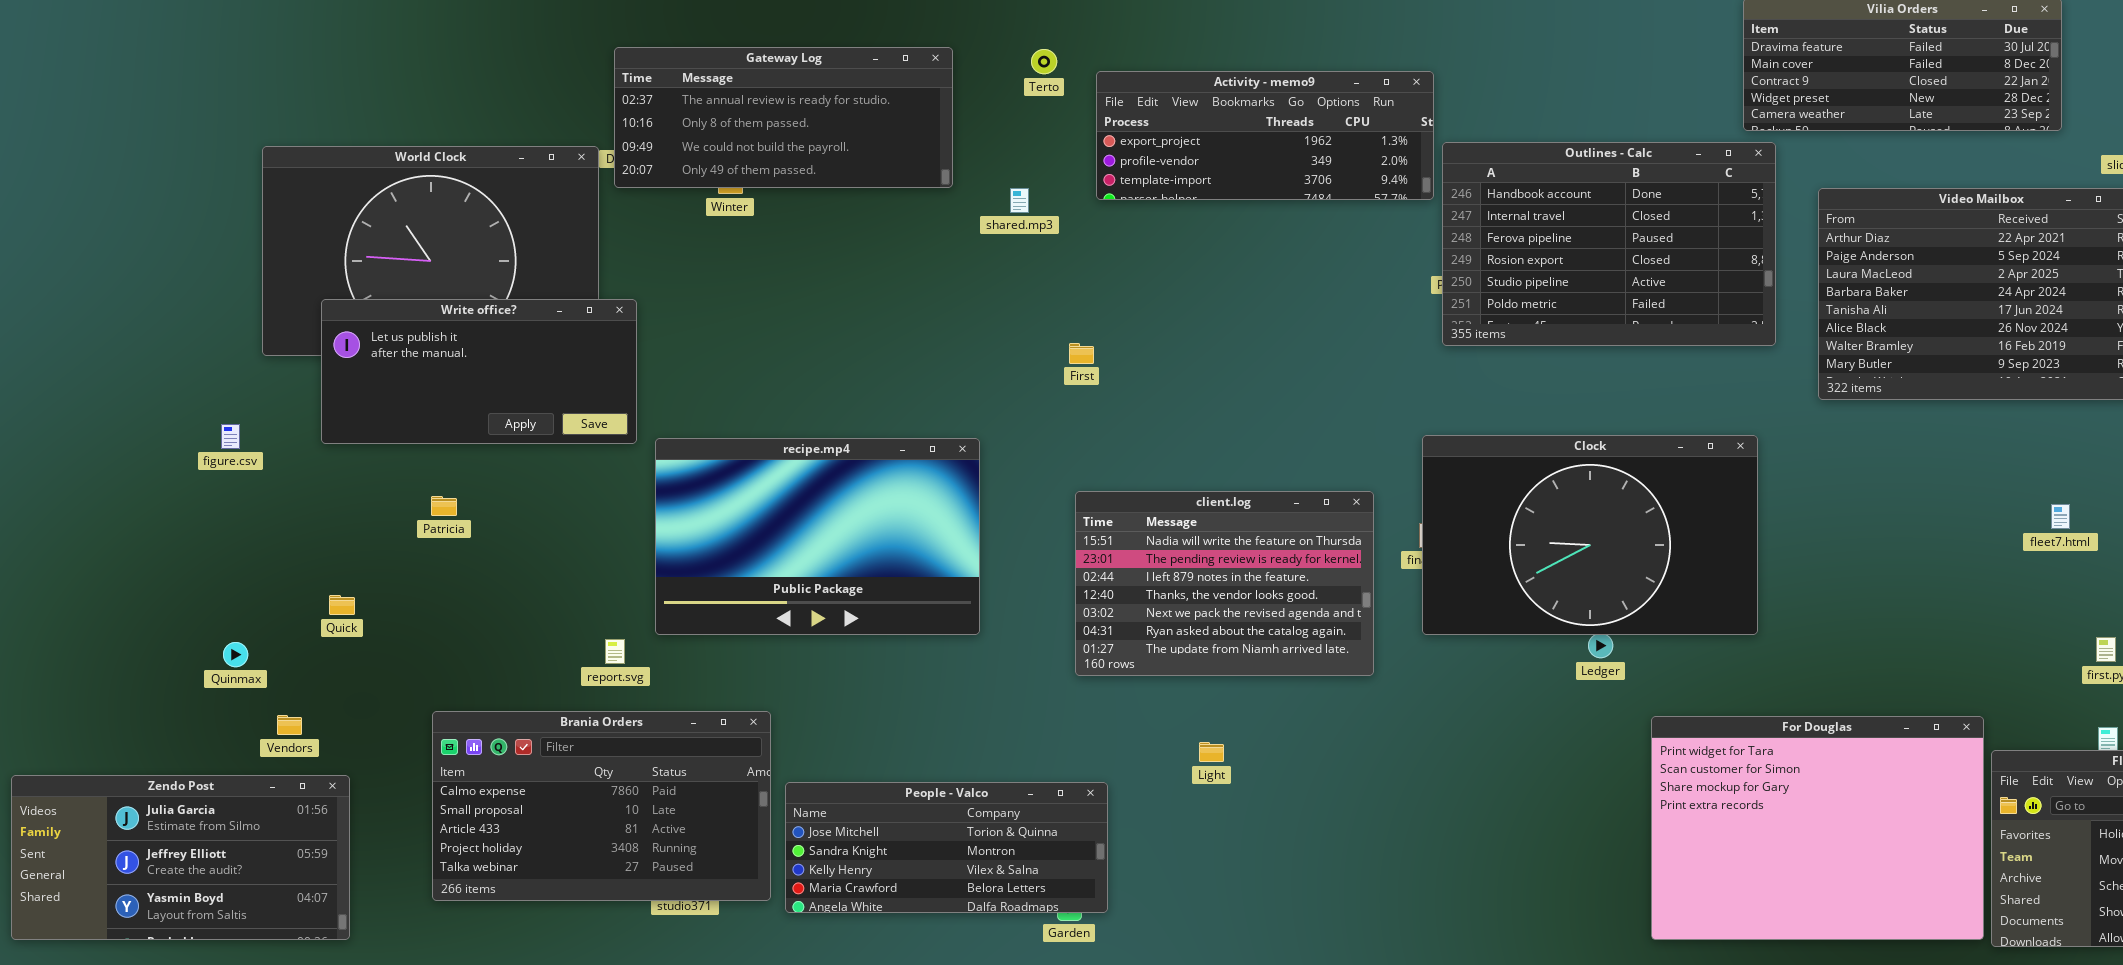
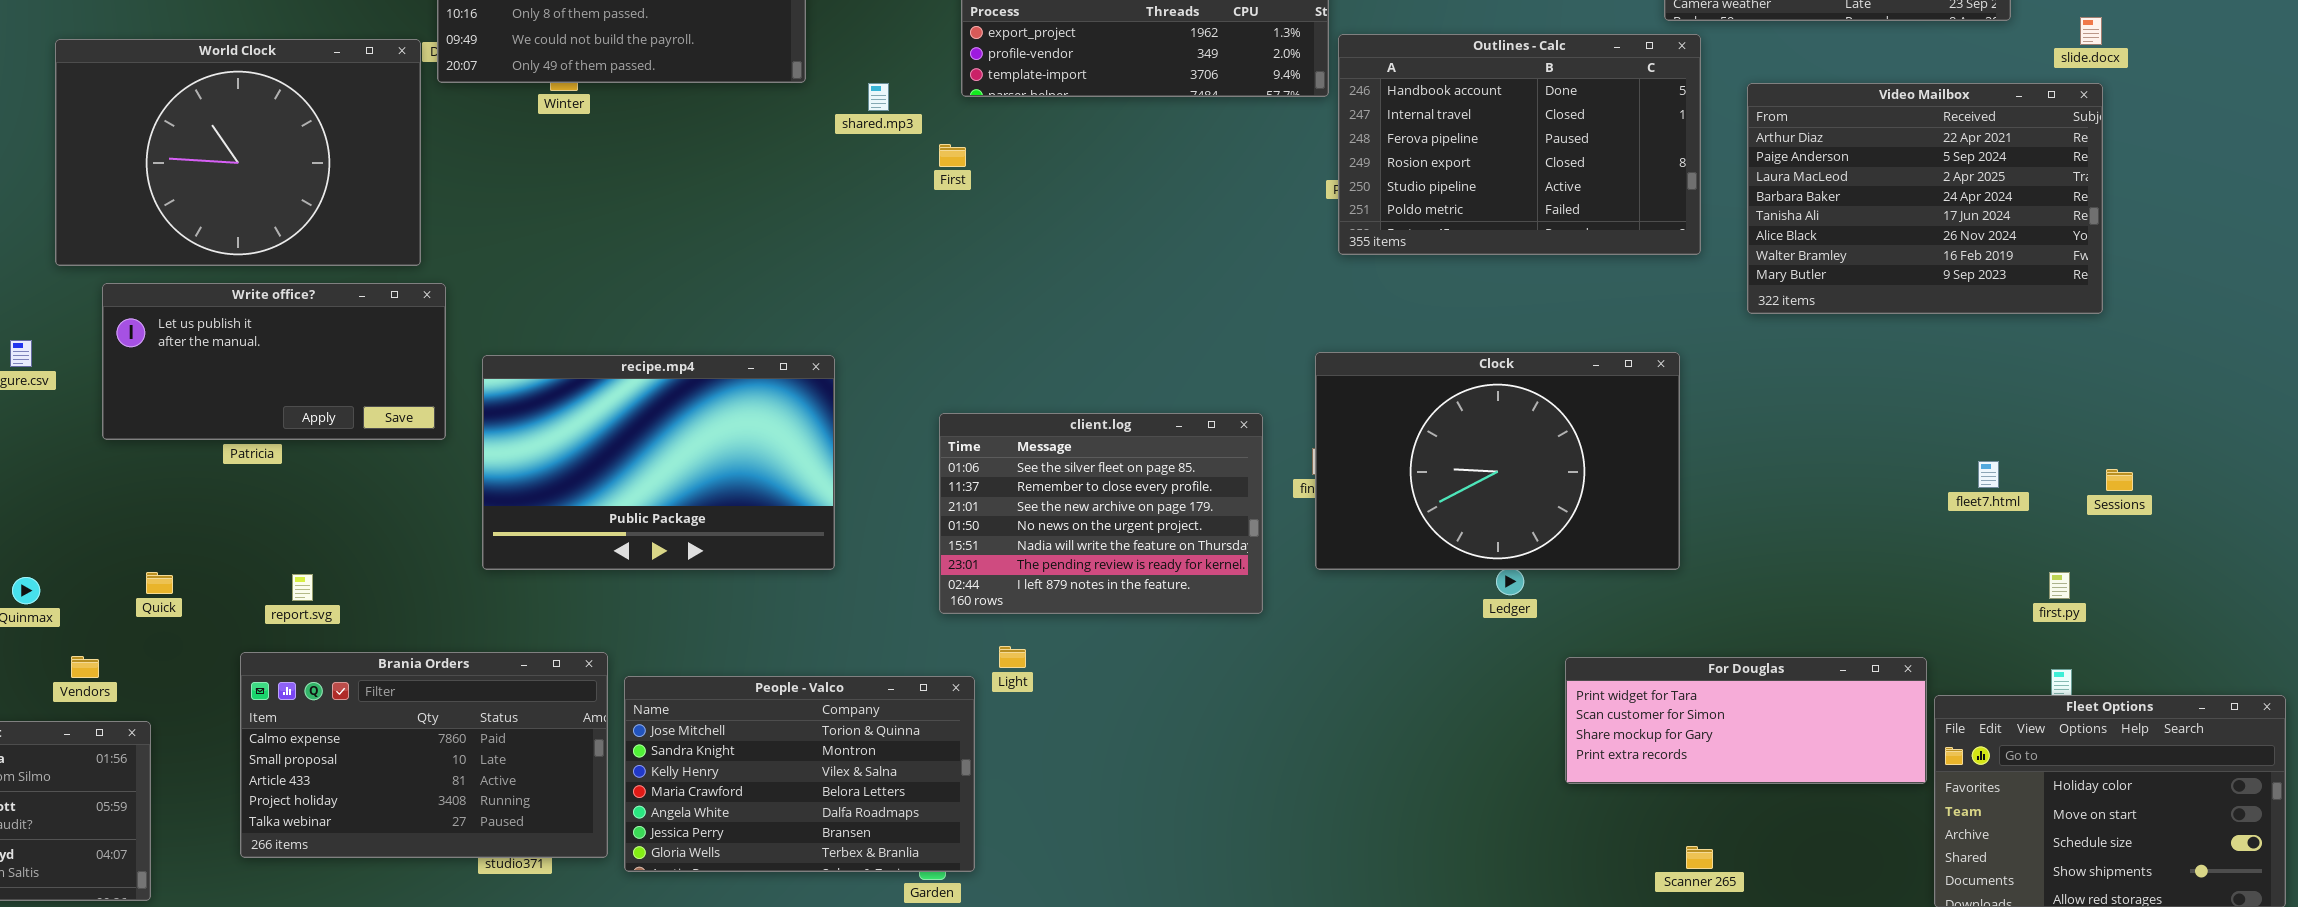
Write office?: [321,299,637,444] -> [102,283,446,440], moved
First: [1069,343,1094,364] -> [939,144,966,167], moved
client.log: [1075,491,1374,676] -> [939,413,1263,614], scrolled up 4 rows
fleet7.html: [2051,504,2070,529] -> [1978,461,1999,488], moved
Quick: [329,595,355,615] -> [146,572,173,594], moved
report.svg: [605,639,625,664] -> [292,574,313,601], moved
For Douglas: [1651,716,1984,940] -> [1565,657,1927,784], resized
Light: [1199,742,1224,762] -> [999,646,1026,668], moved
People - Valco: [785,782,1108,913] -> [624,676,975,872], resized

